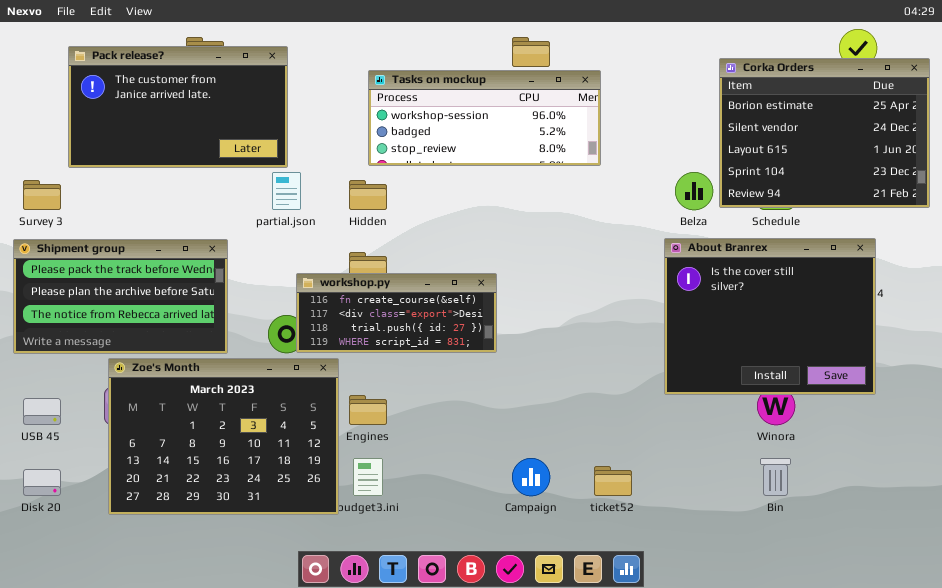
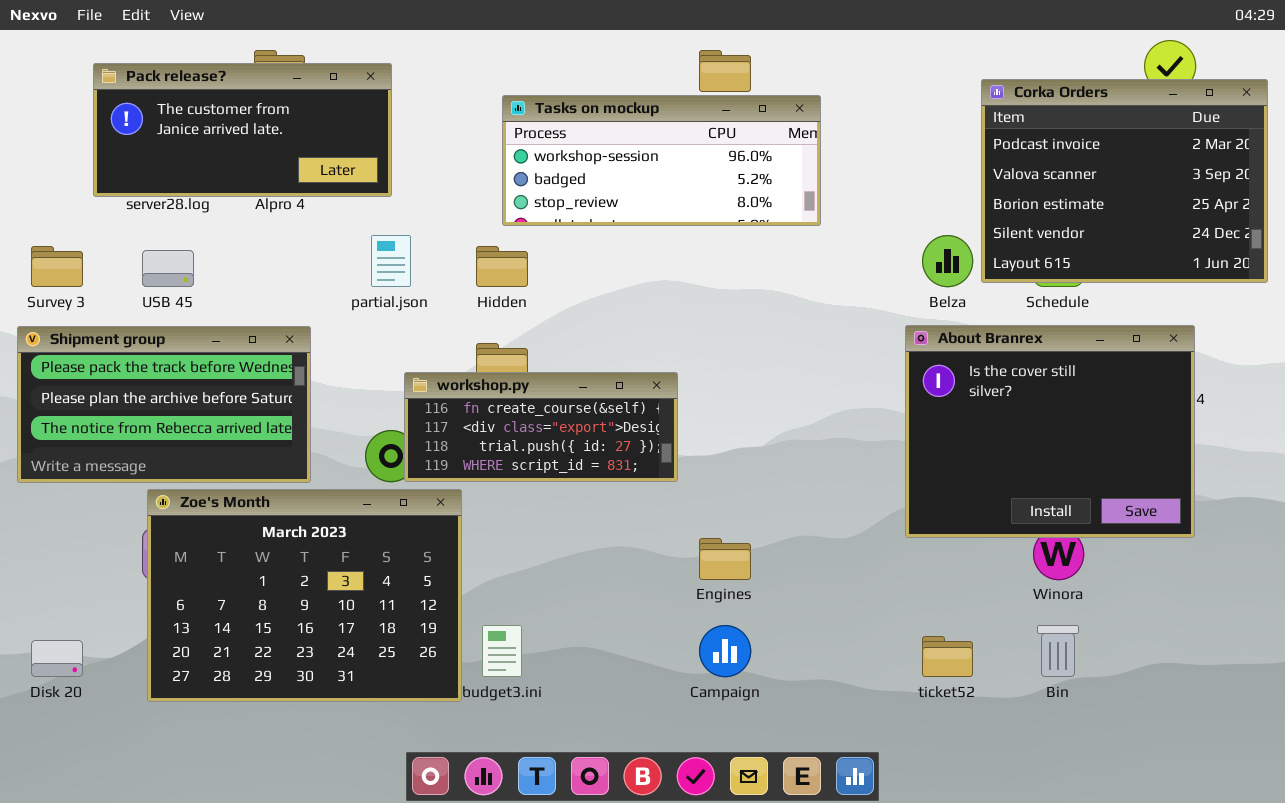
Pack release?: [68,46,288,168] -> [93,63,392,197], resized
Corka Orders: [719,58,930,208] -> [981,79,1268,283], scrolled up 2 rows
Engines: [349,395,387,425] -> [699,538,751,580], moved
USB 45: [23,398,61,425] -> [142,250,194,287], moved
ticket52: [594,466,632,496] -> [922,636,973,677], moved

